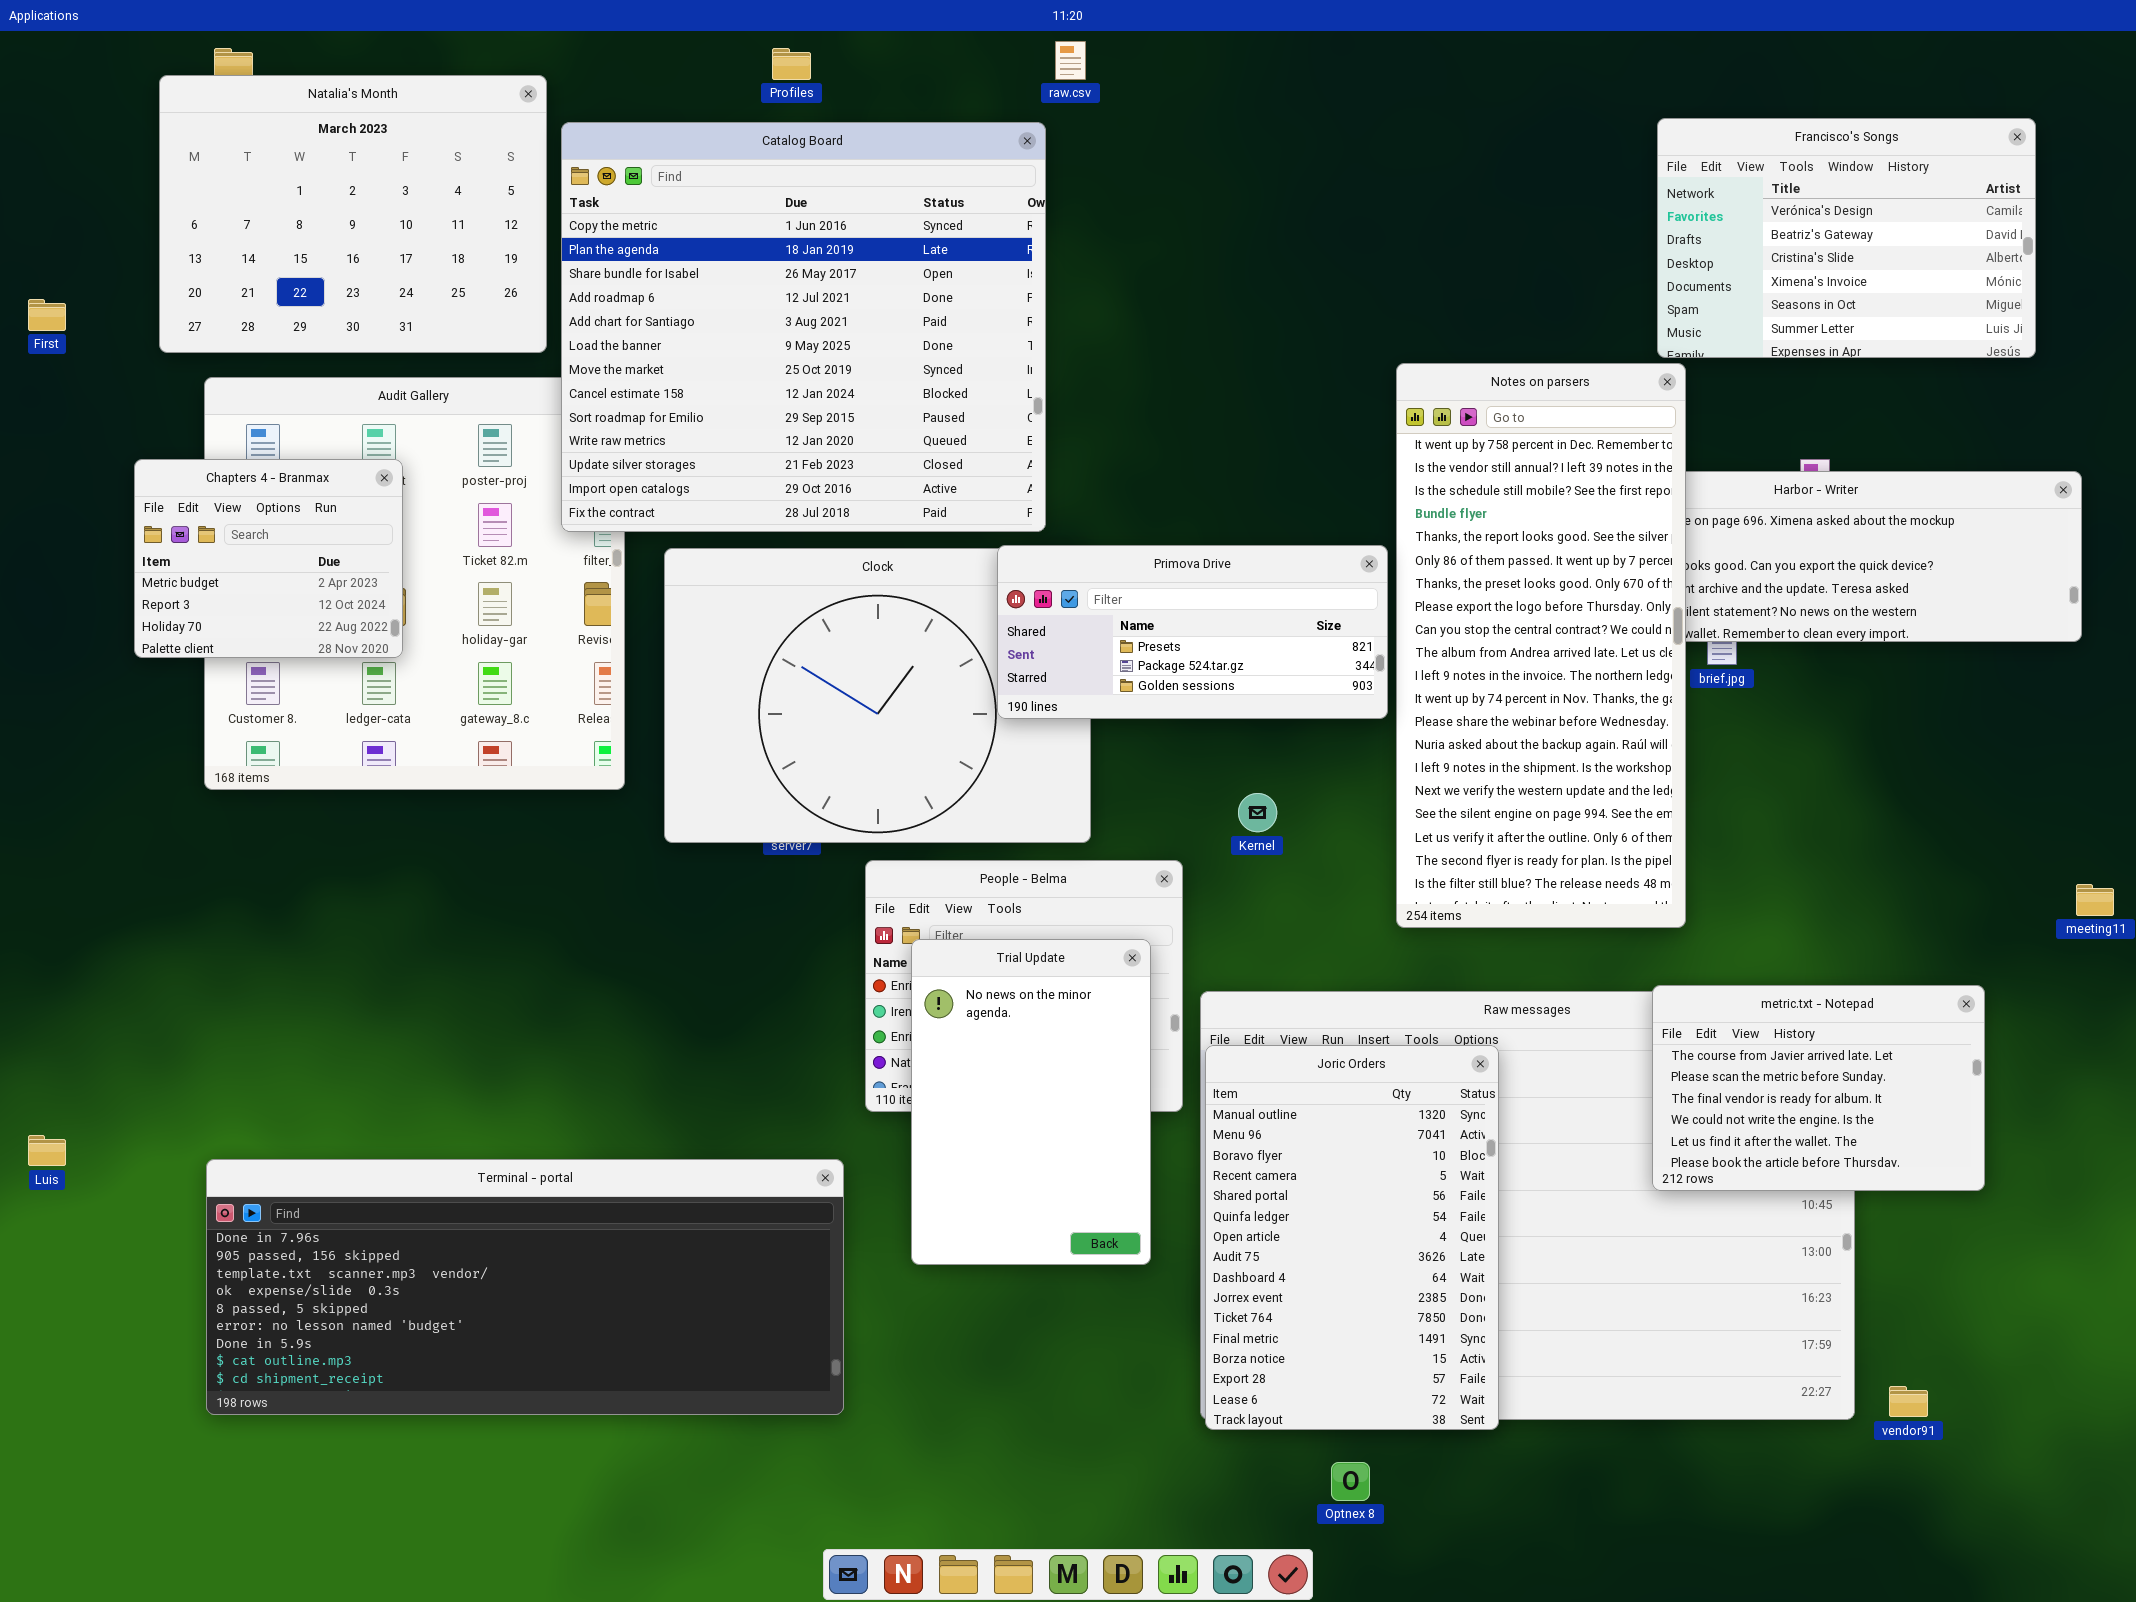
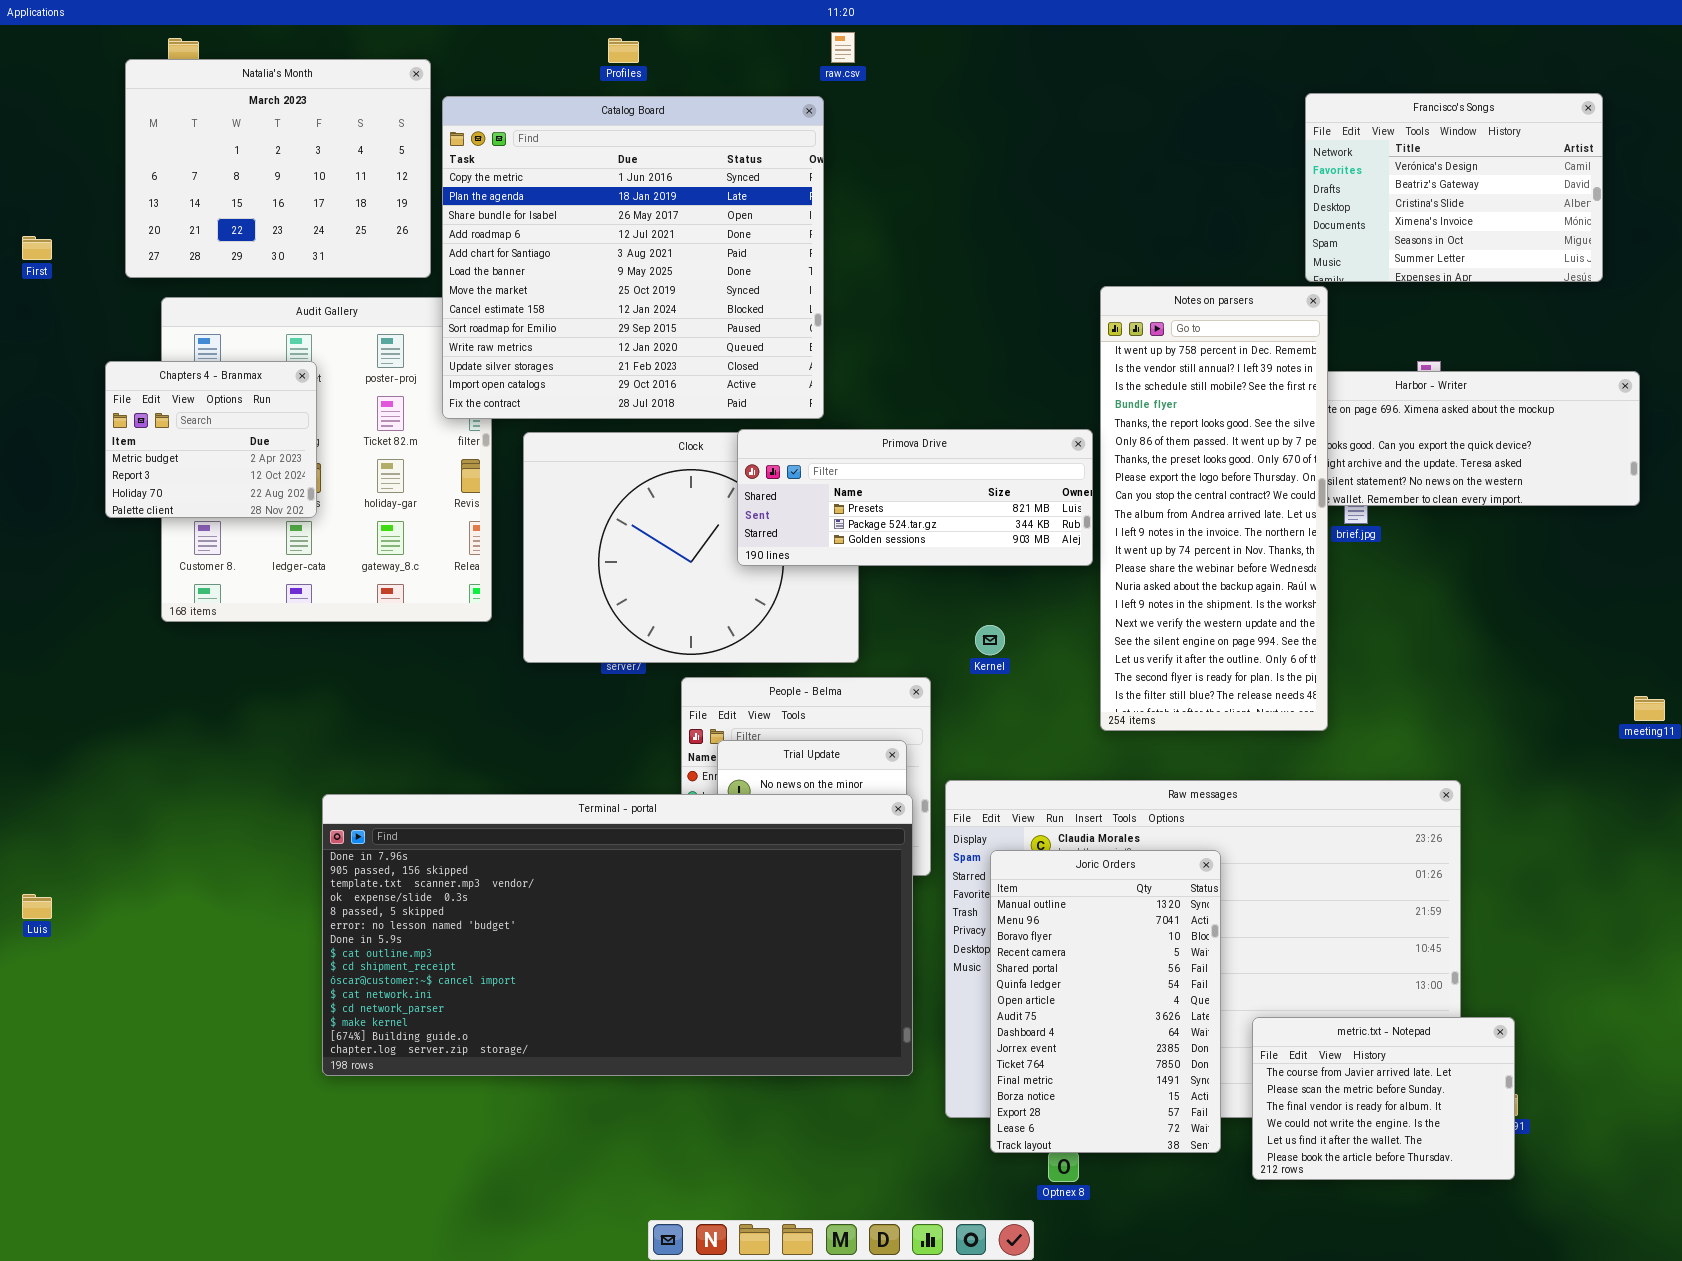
Primova Drive: [997,545,1388,719] -> [737,429,1093,566], resized
metric.txt - Notepad: [1652,985,1985,1191] -> [1252,1017,1515,1180], moved
Joric Orders: [1205,1045,1499,1430] -> [990,850,1221,1153], moved
Terminal - portal: [206,1159,844,1415] -> [322,794,913,1076], moved, resized

